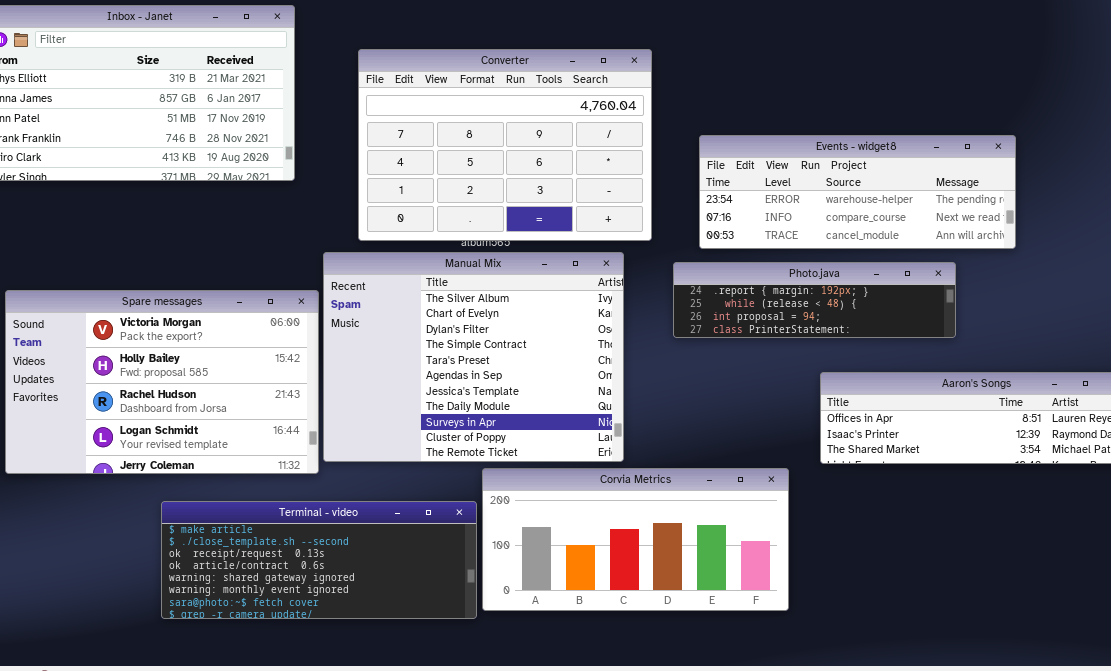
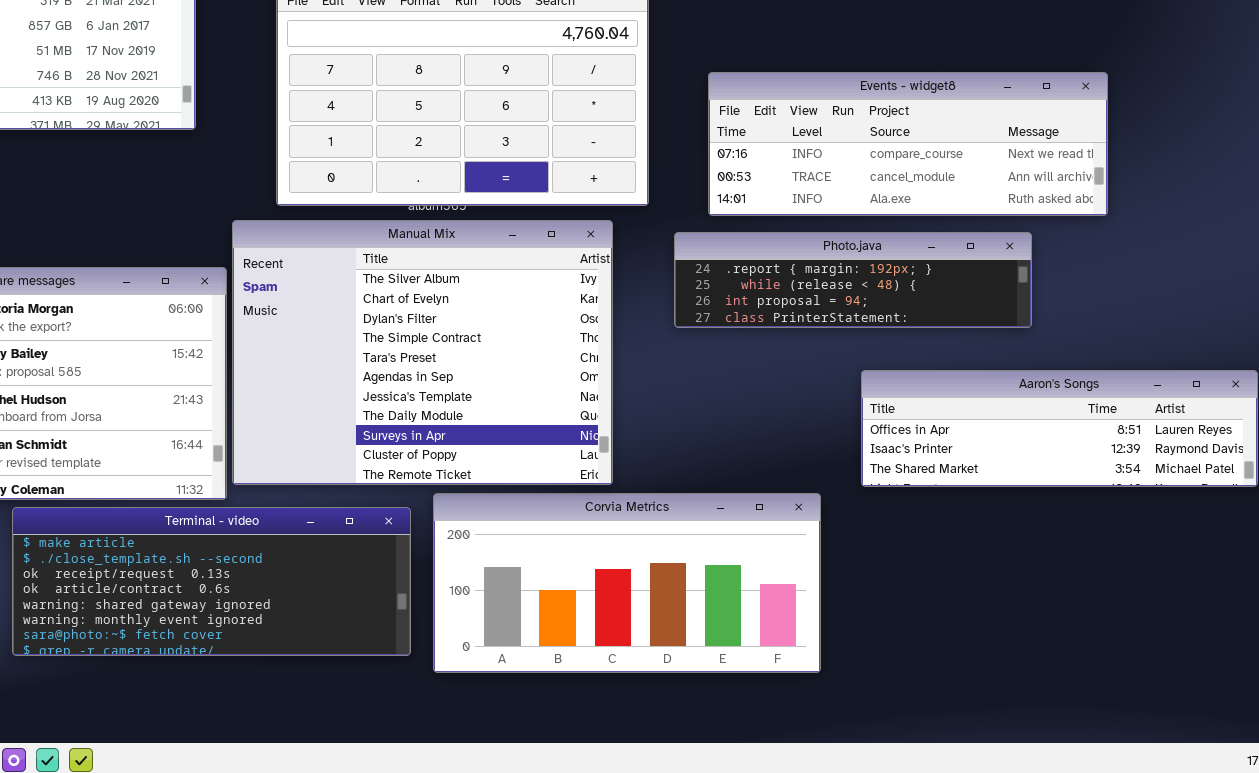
Events - widget8: [699,135,1016,249] -> [708,72,1108,216], scrolled down 1 row
Terminal - video: [161,501,477,619] -> [12,507,411,656], moved

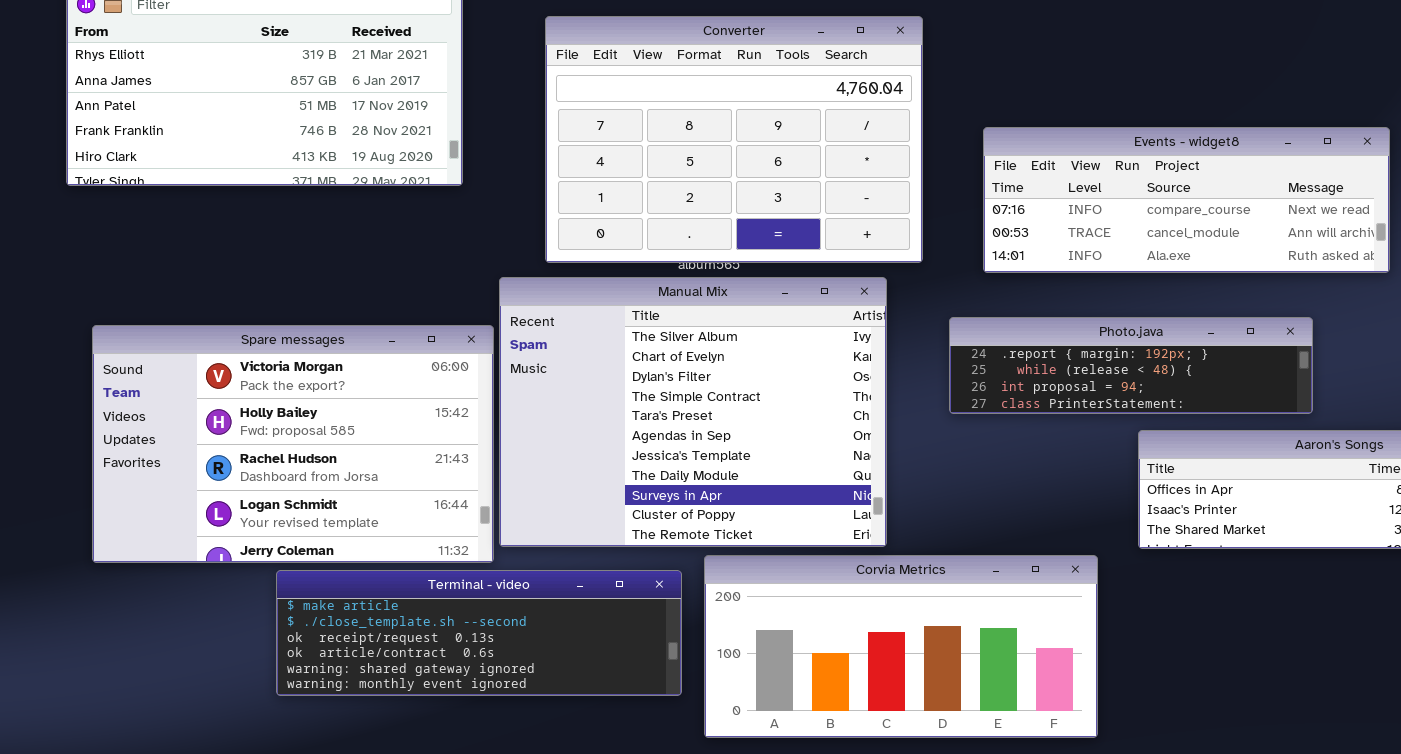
Photo.java: [674,232,1032,328] -> [949,317,1313,414], moved
Terminal - video: [12,507,411,656] -> [276,570,682,696], resized

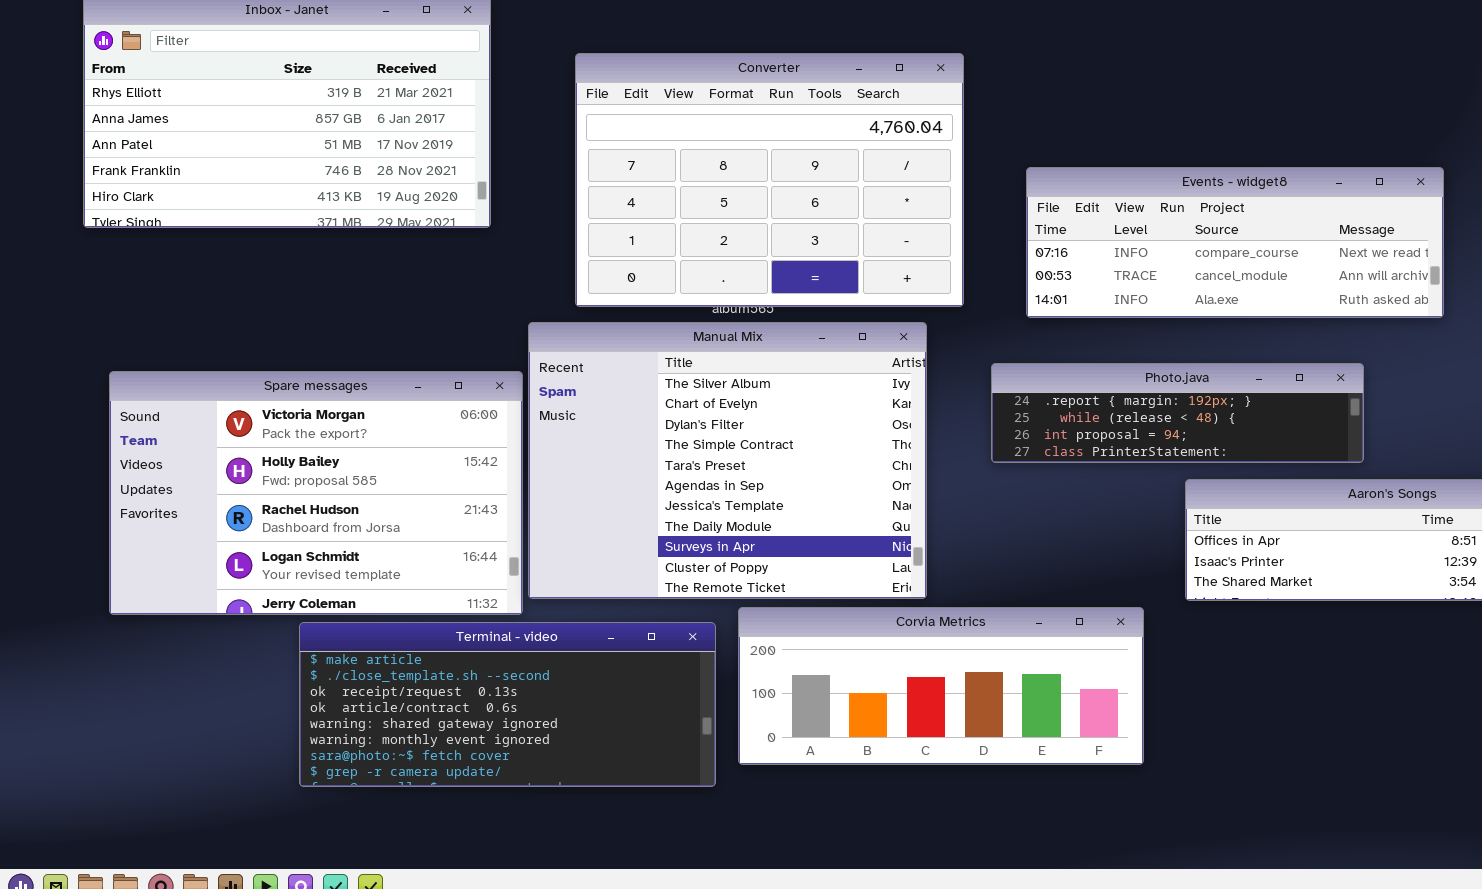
Corvia Metrics: [704,555,1098,738] -> [738,607,1144,765], resized
Terminal - video: [276,570,682,696] -> [299,622,716,787], resized

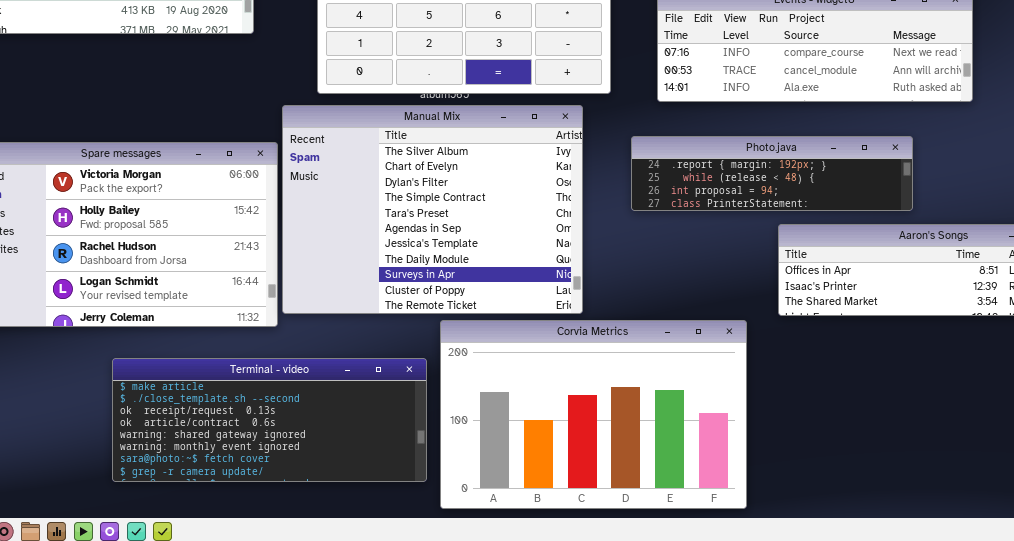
Corvia Metrics: [738,607,1144,765] -> [440,320,747,509], resized
Terminal - video: [299,622,716,787] -> [112,358,427,482], moved

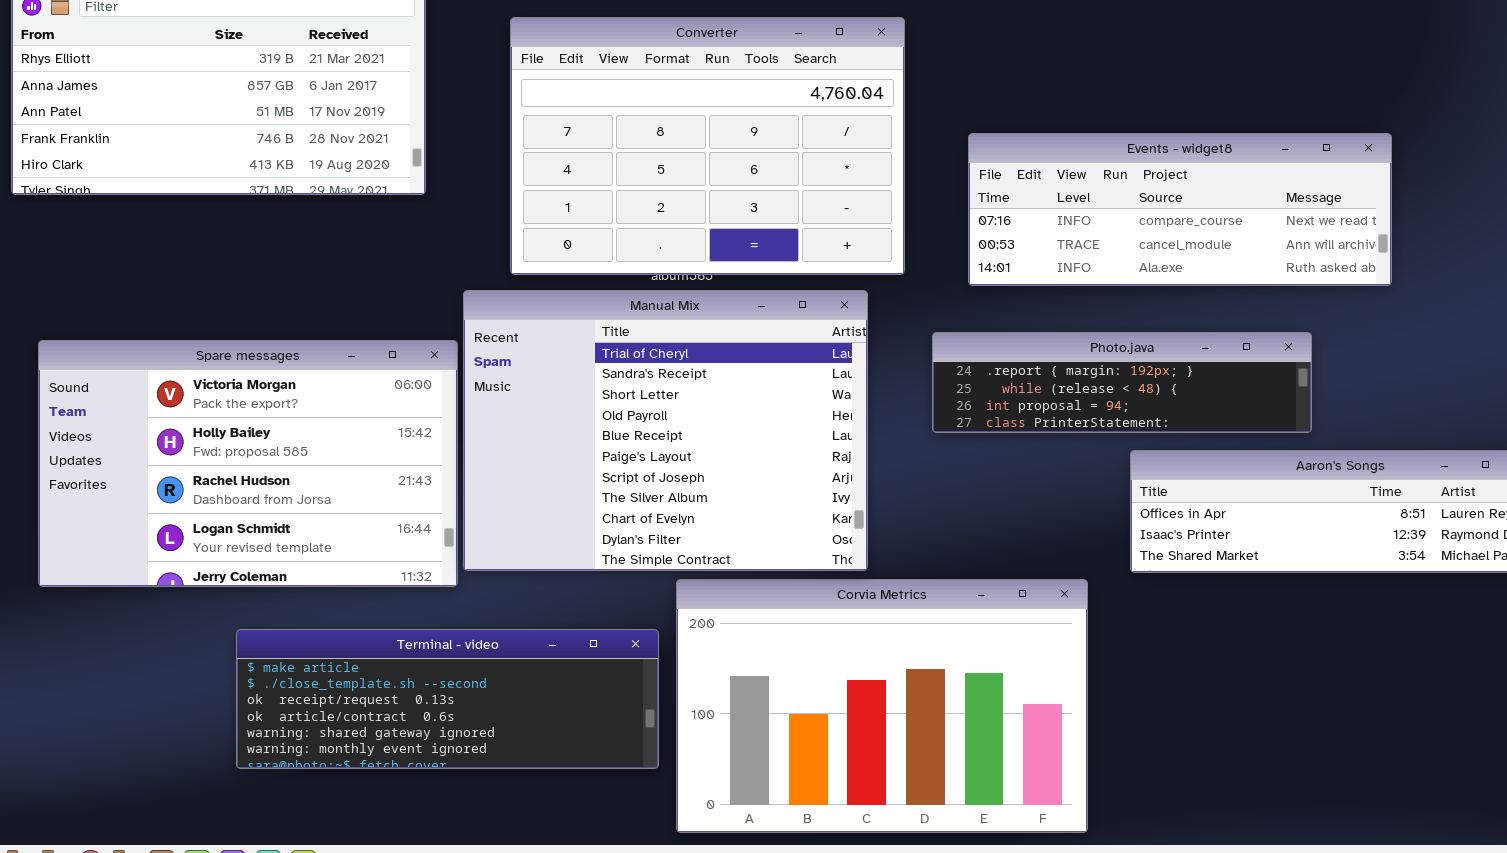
Manual Mix: [282,105,583,314] -> [463,290,868,571], scrolled up 7 rows
Terminal - video: [112,358,427,482] -> [236,629,659,769], resized

